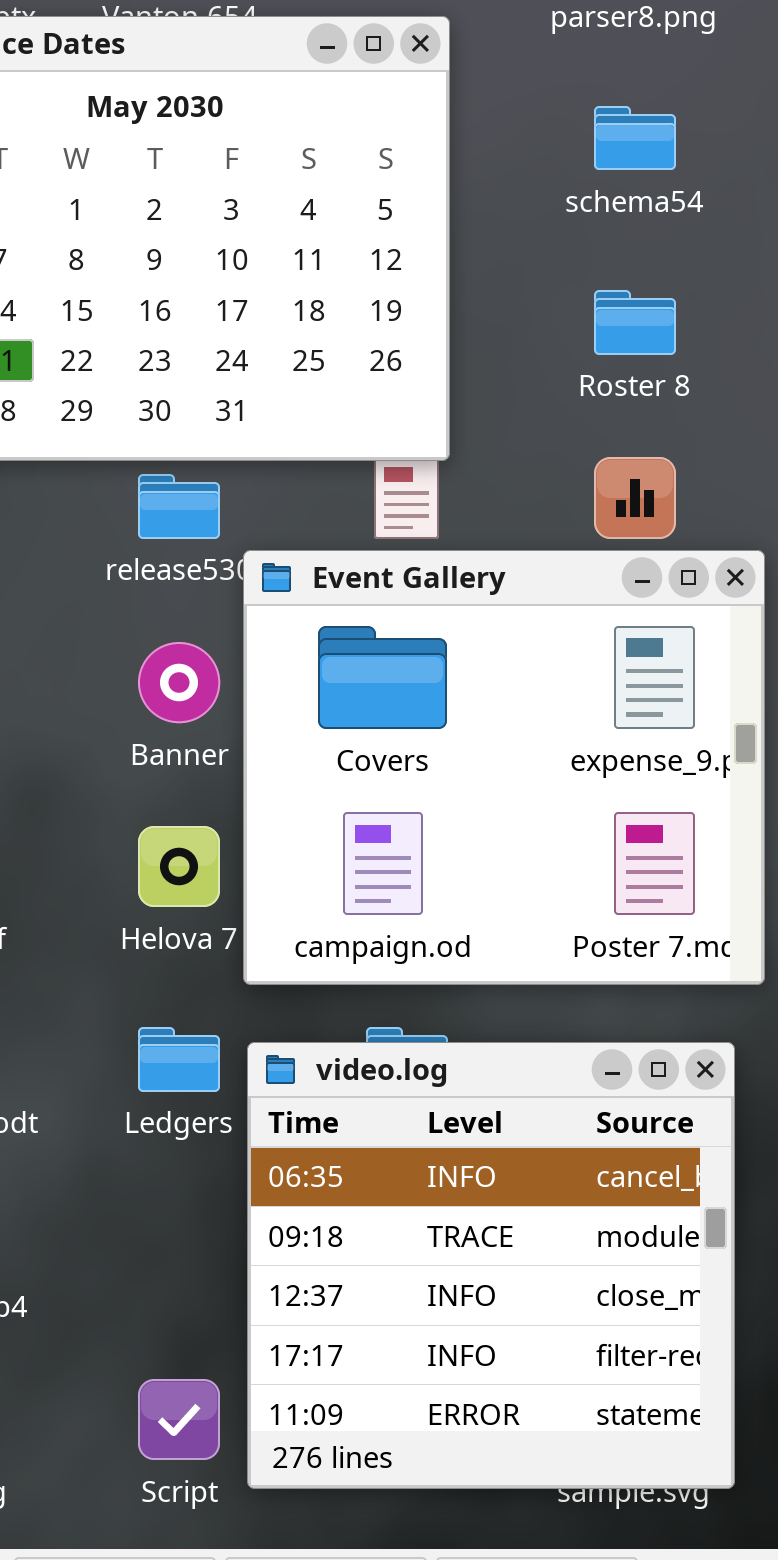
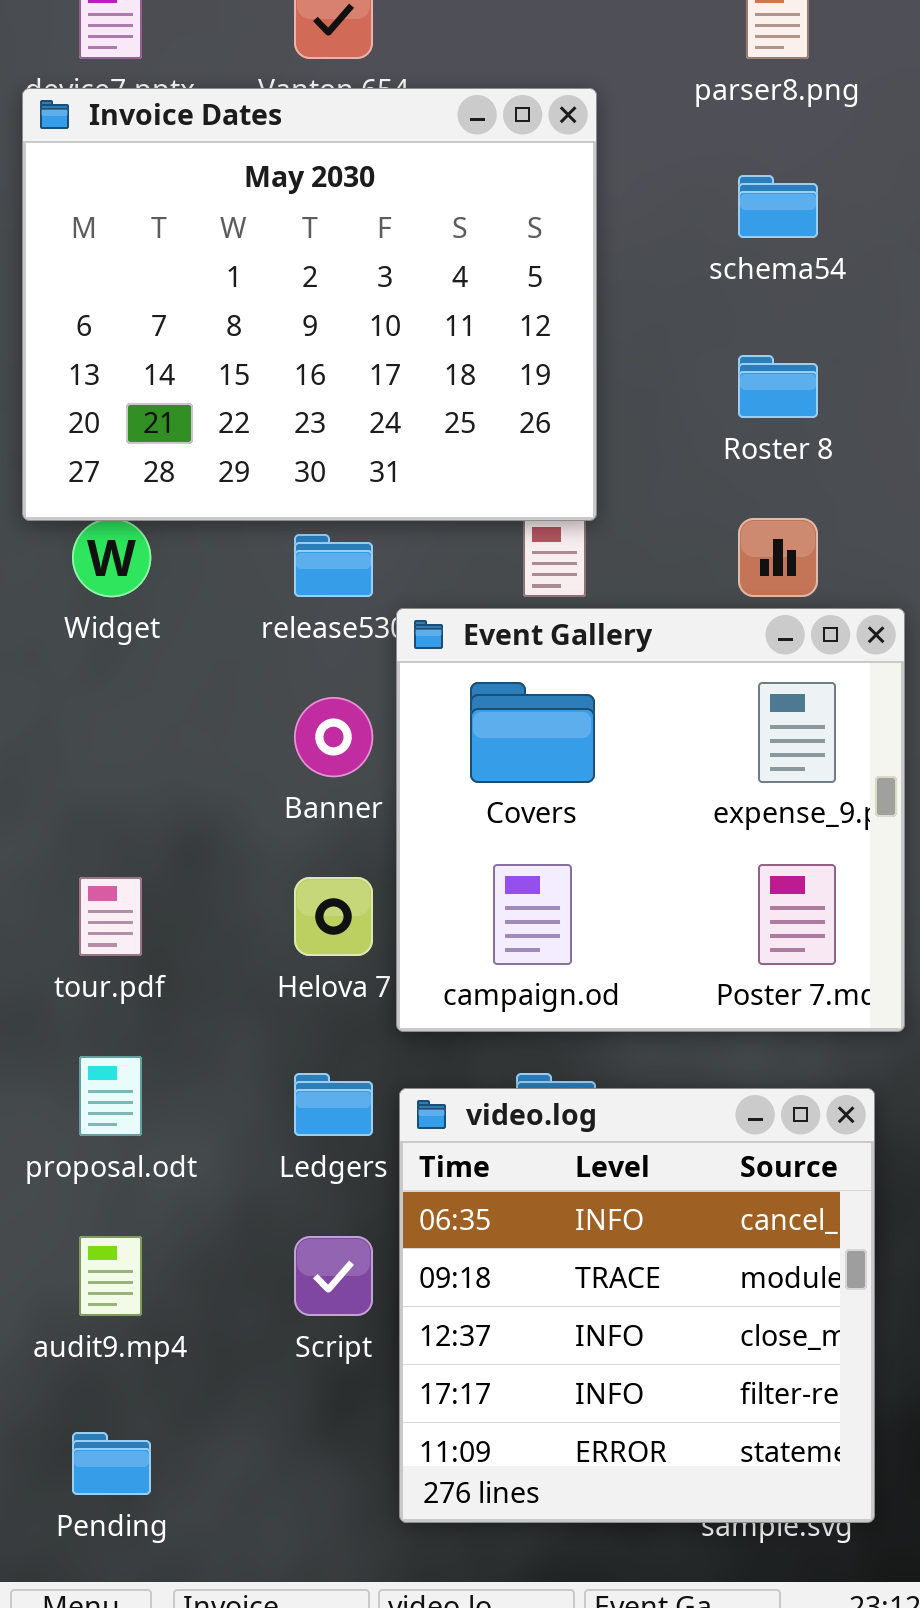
Script: [138,1379,220,1460] -> [294,1236,373,1316], moved

